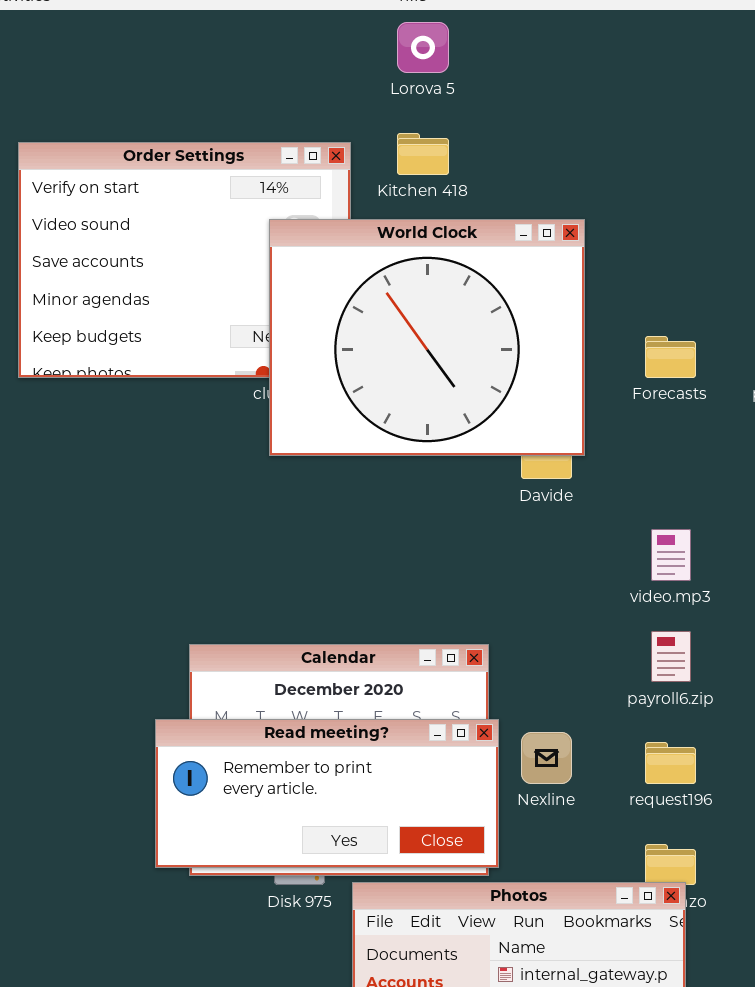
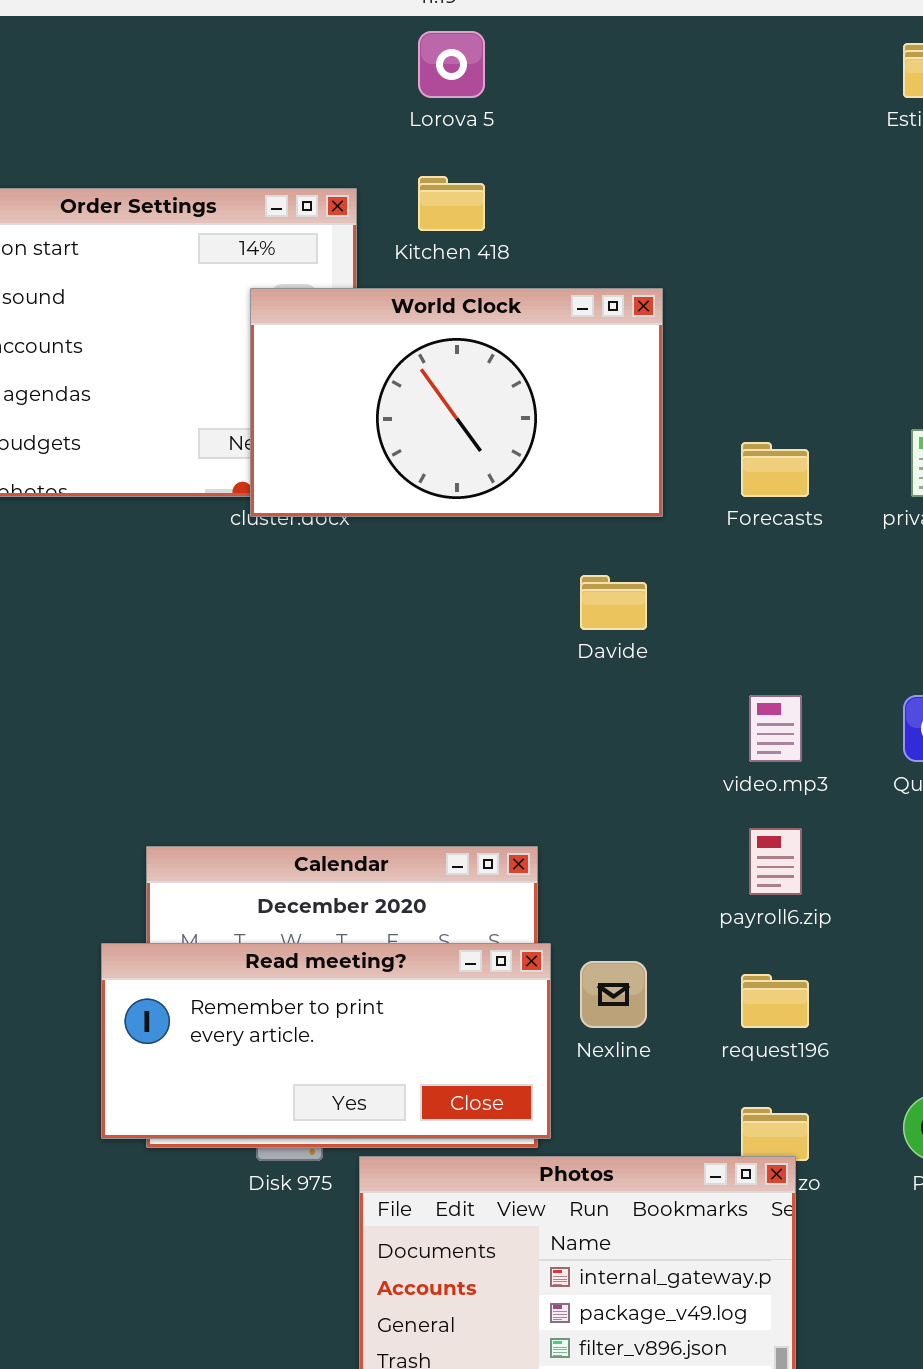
World Clock: [269,219,585,456] -> [250,288,663,517], resized

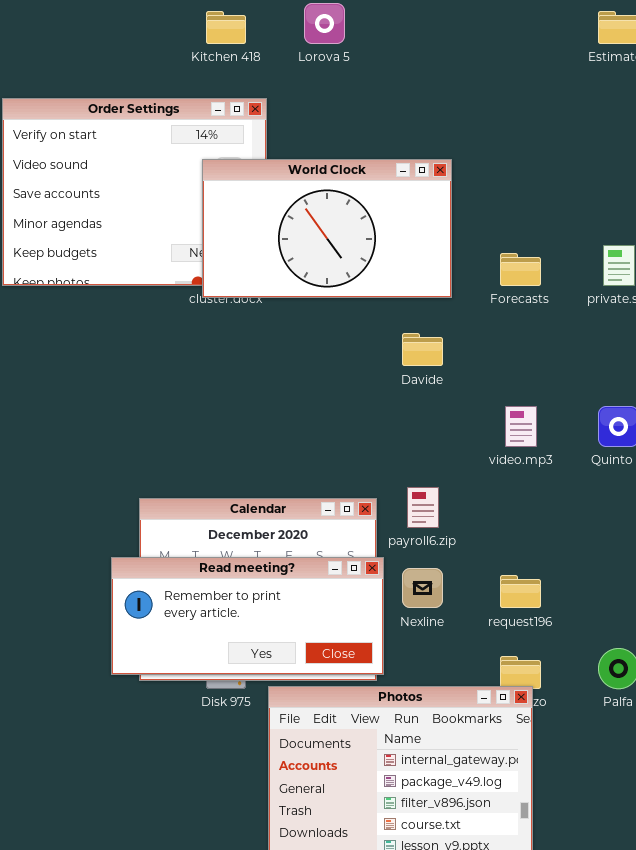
Kitchen 418: [418,176,485,231] -> [206,11,246,44], moved
payroll6.zip: [749,828,802,895] -> [407,487,439,528], moved

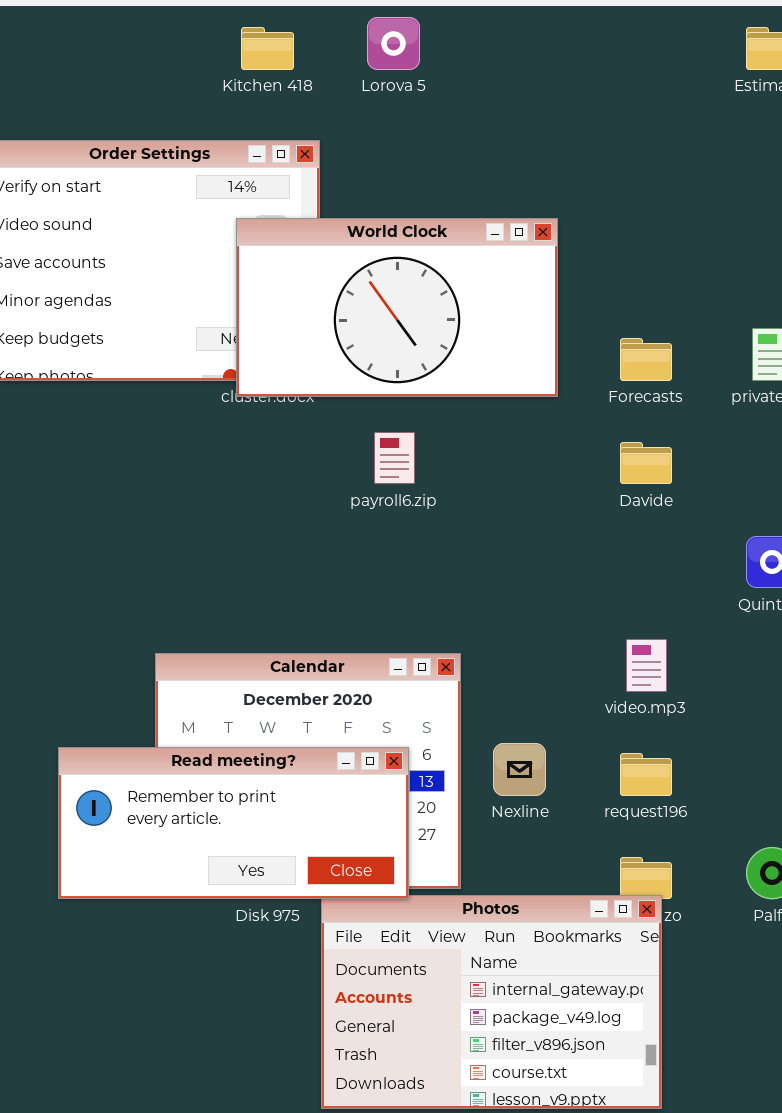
Davide: [402,333,443,366] -> [620,442,672,484], moved
video.mp3: [505,406,537,447] -> [626,639,667,692], moved
payroll6.zip: [407,487,439,528] -> [374,432,415,484], moved
Read meeting?: [111,557,384,675] -> [58,747,409,899], moved

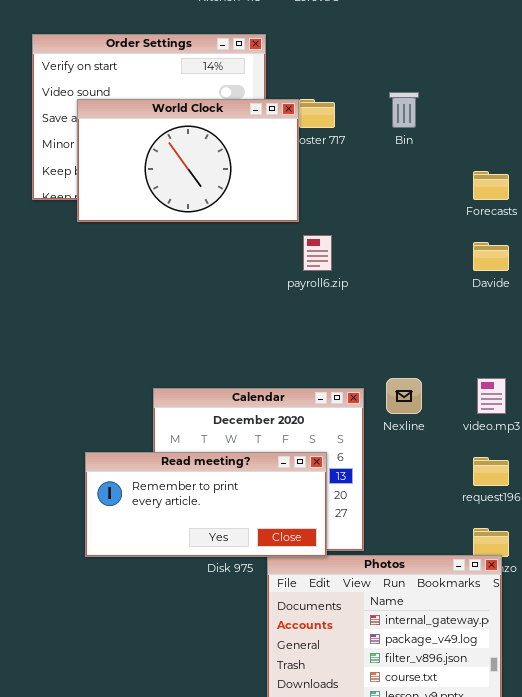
World Clock: [236,218,558,397] -> [77,99,299,222], moved
Nexline: [493,743,546,796] -> [386,378,422,414], moved

